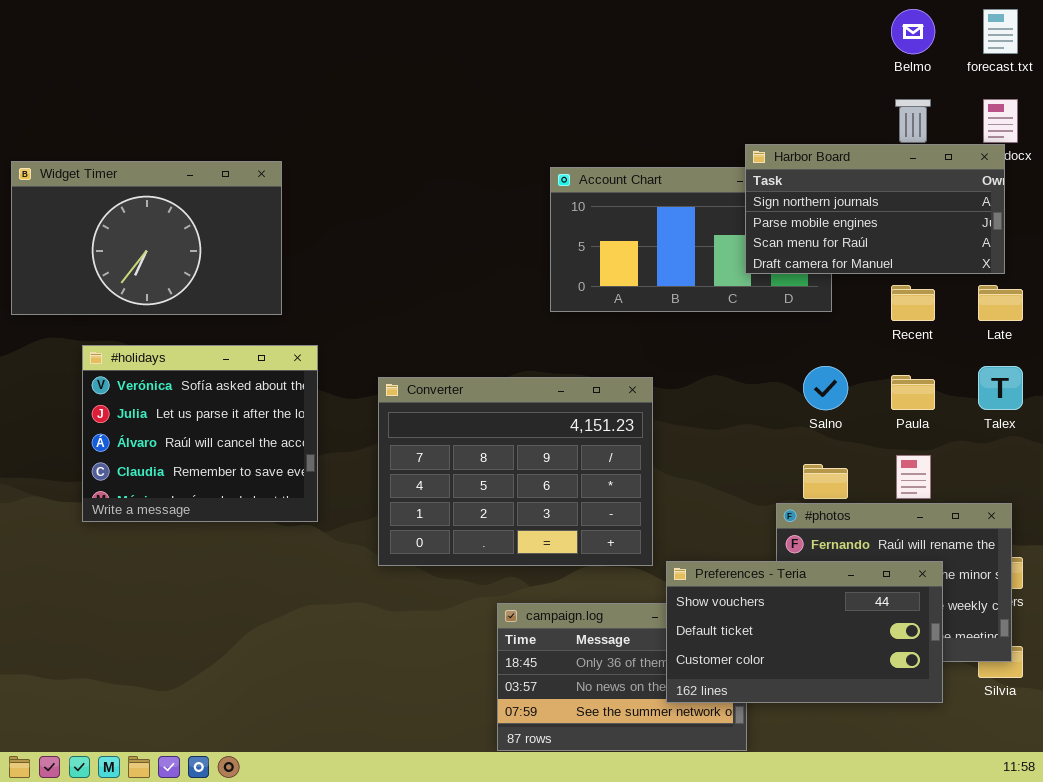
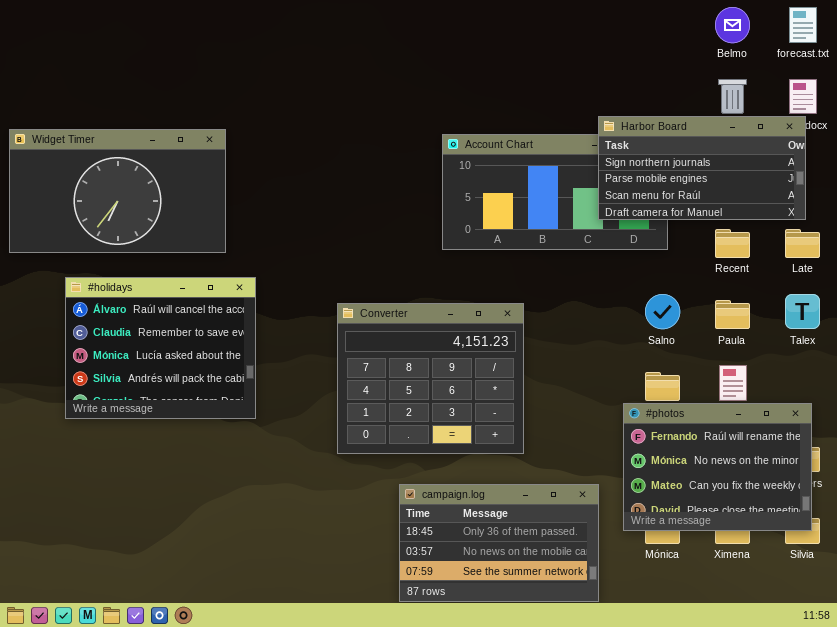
#holidays: [82,345,318,522] -> [65,277,256,419], scrolled down 2 rows
Converter: [378,377,653,566] -> [337,303,524,454], resized
Preferences - Teria: [666,561,943,703] -> none, closed

